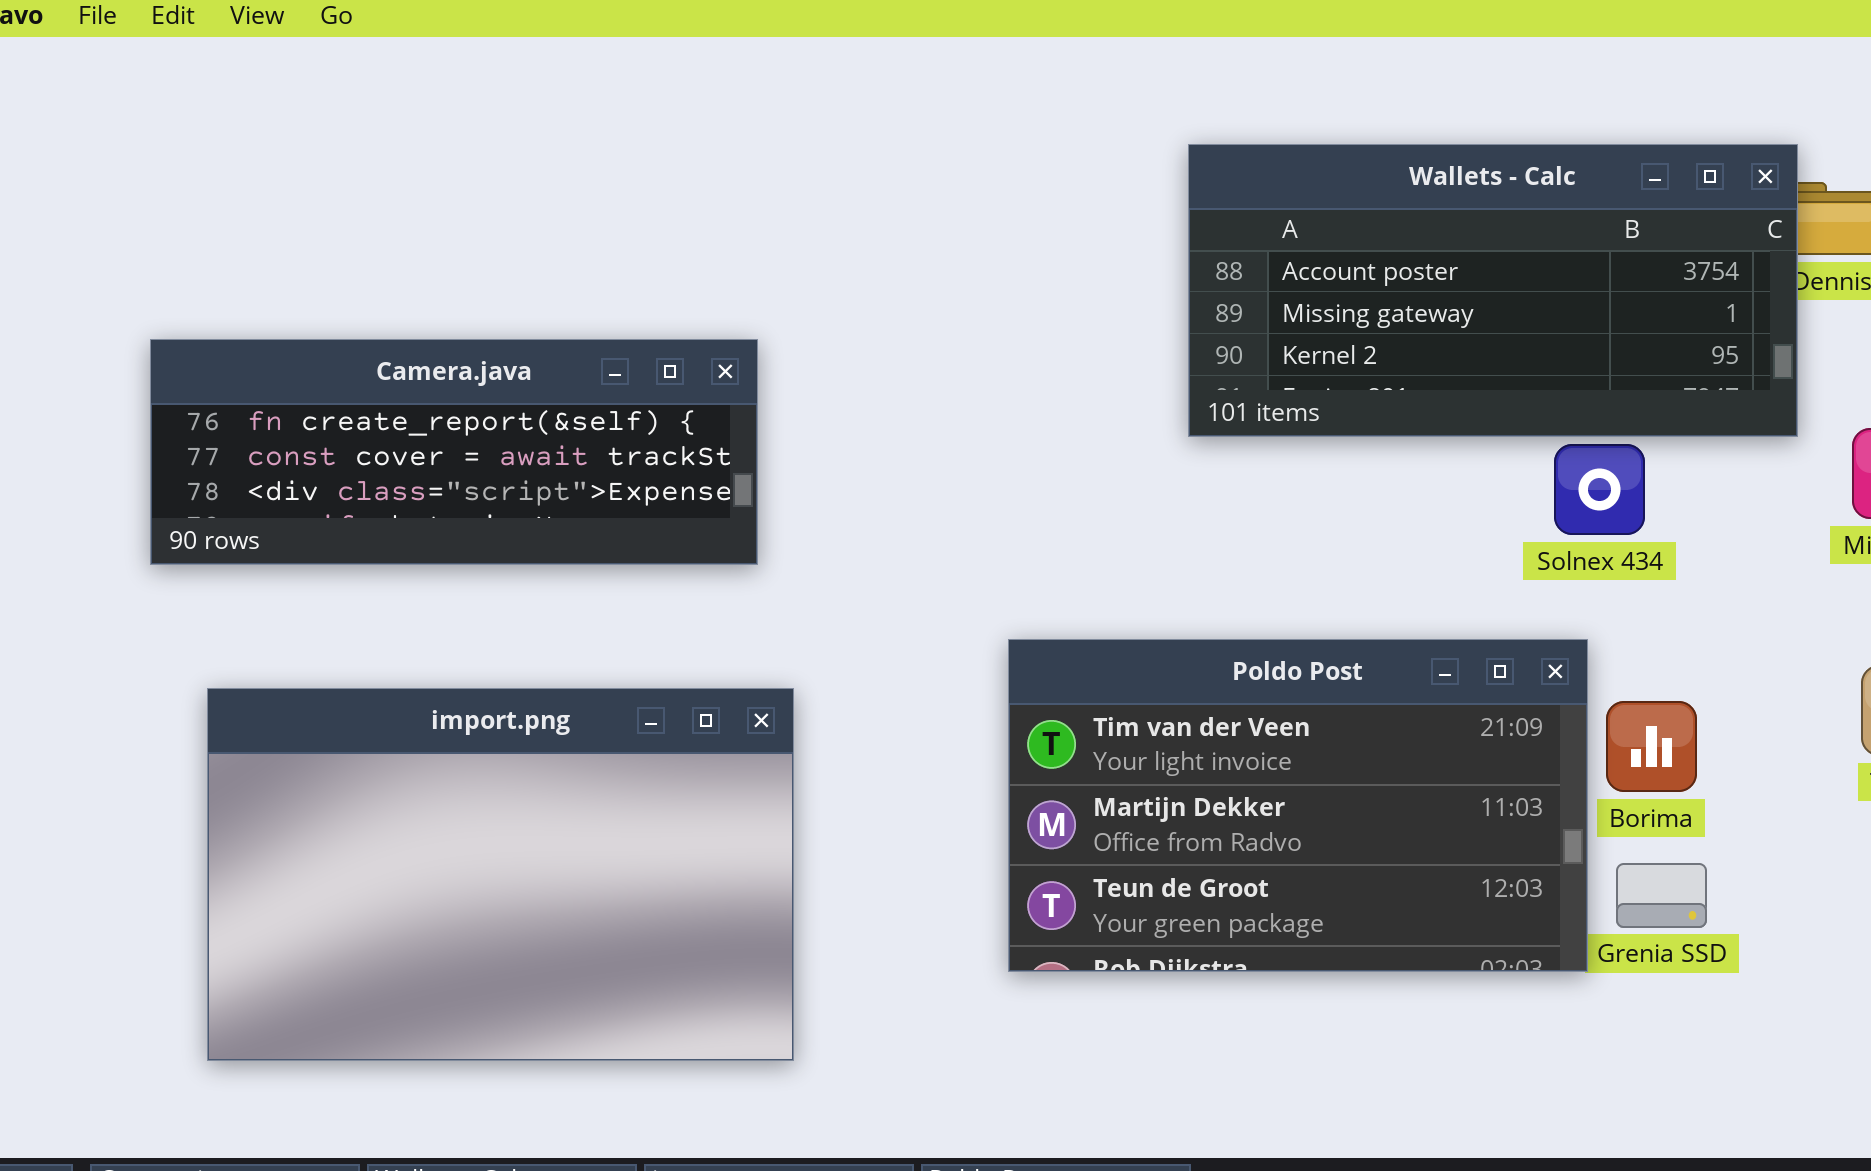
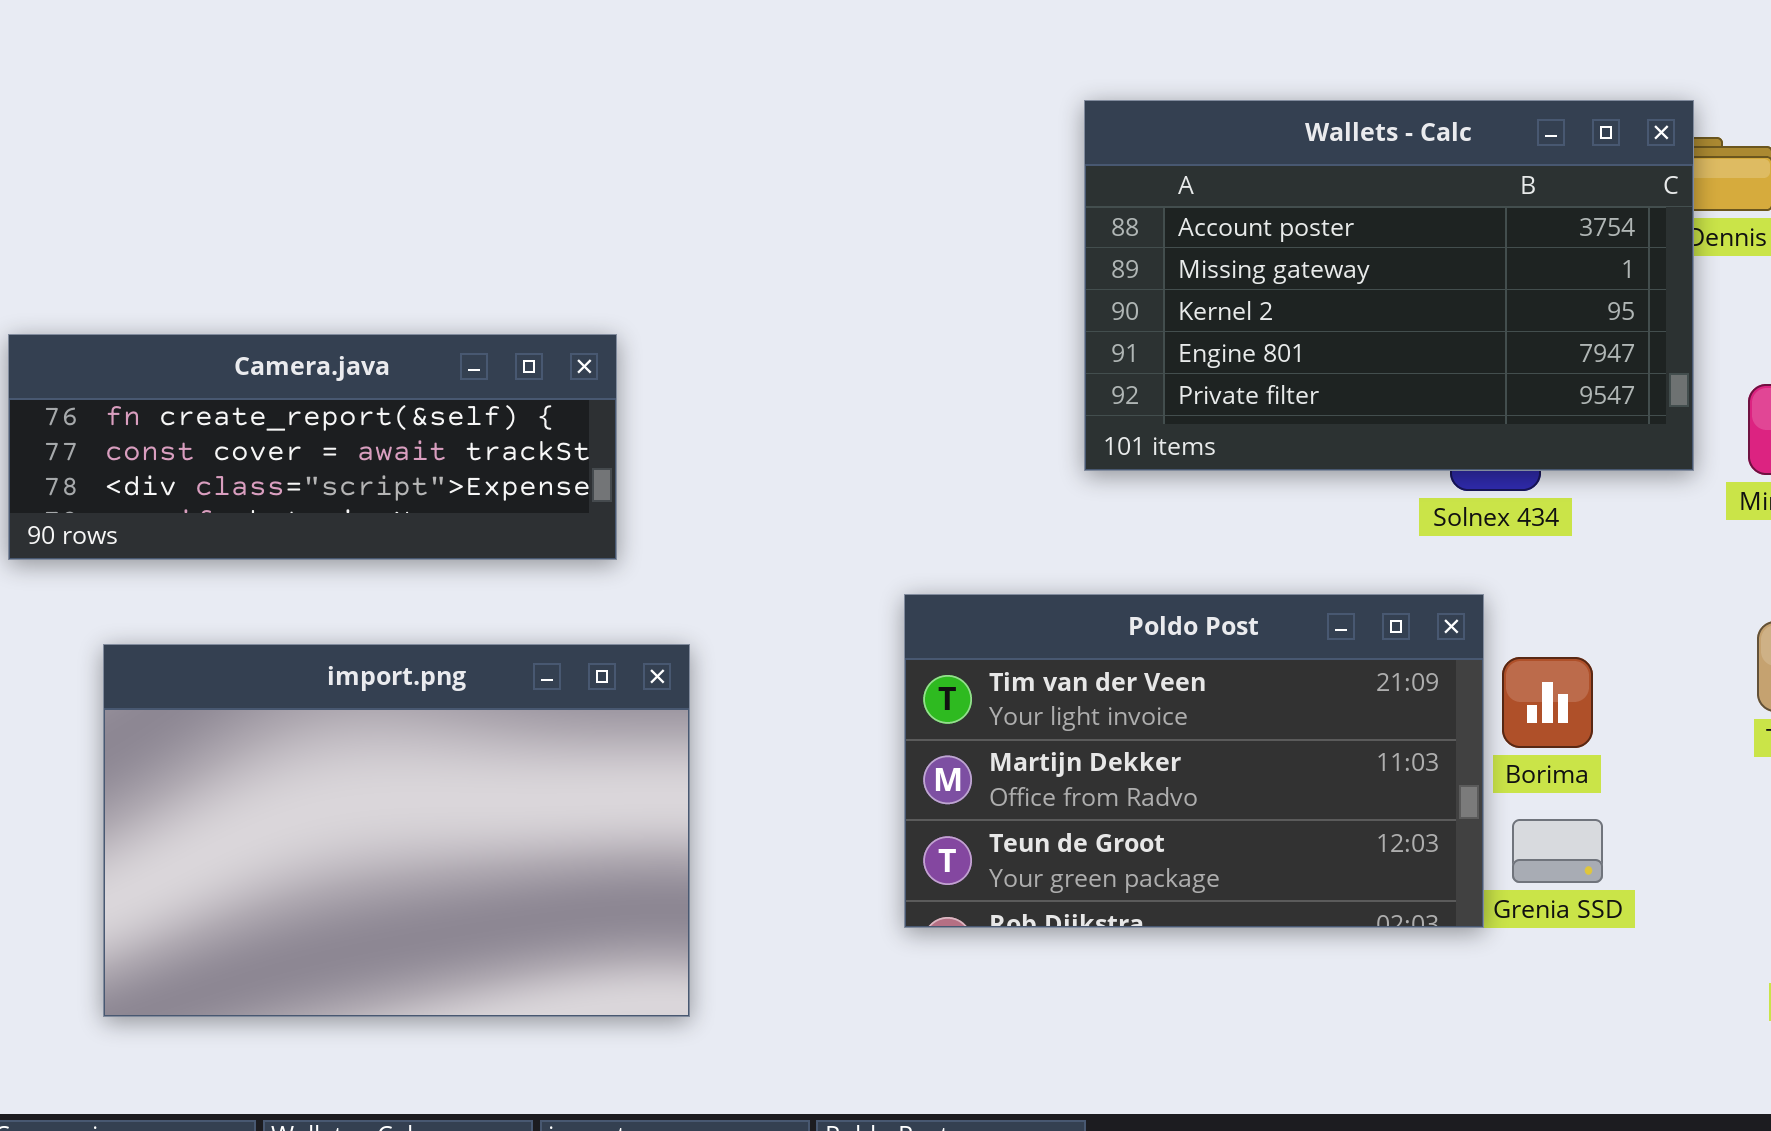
Wallets - Calc: [1188,144,1798,437] -> [1084,100,1694,471], resized
Camera.java: [150,339,758,565] -> [8,334,617,560], moved

